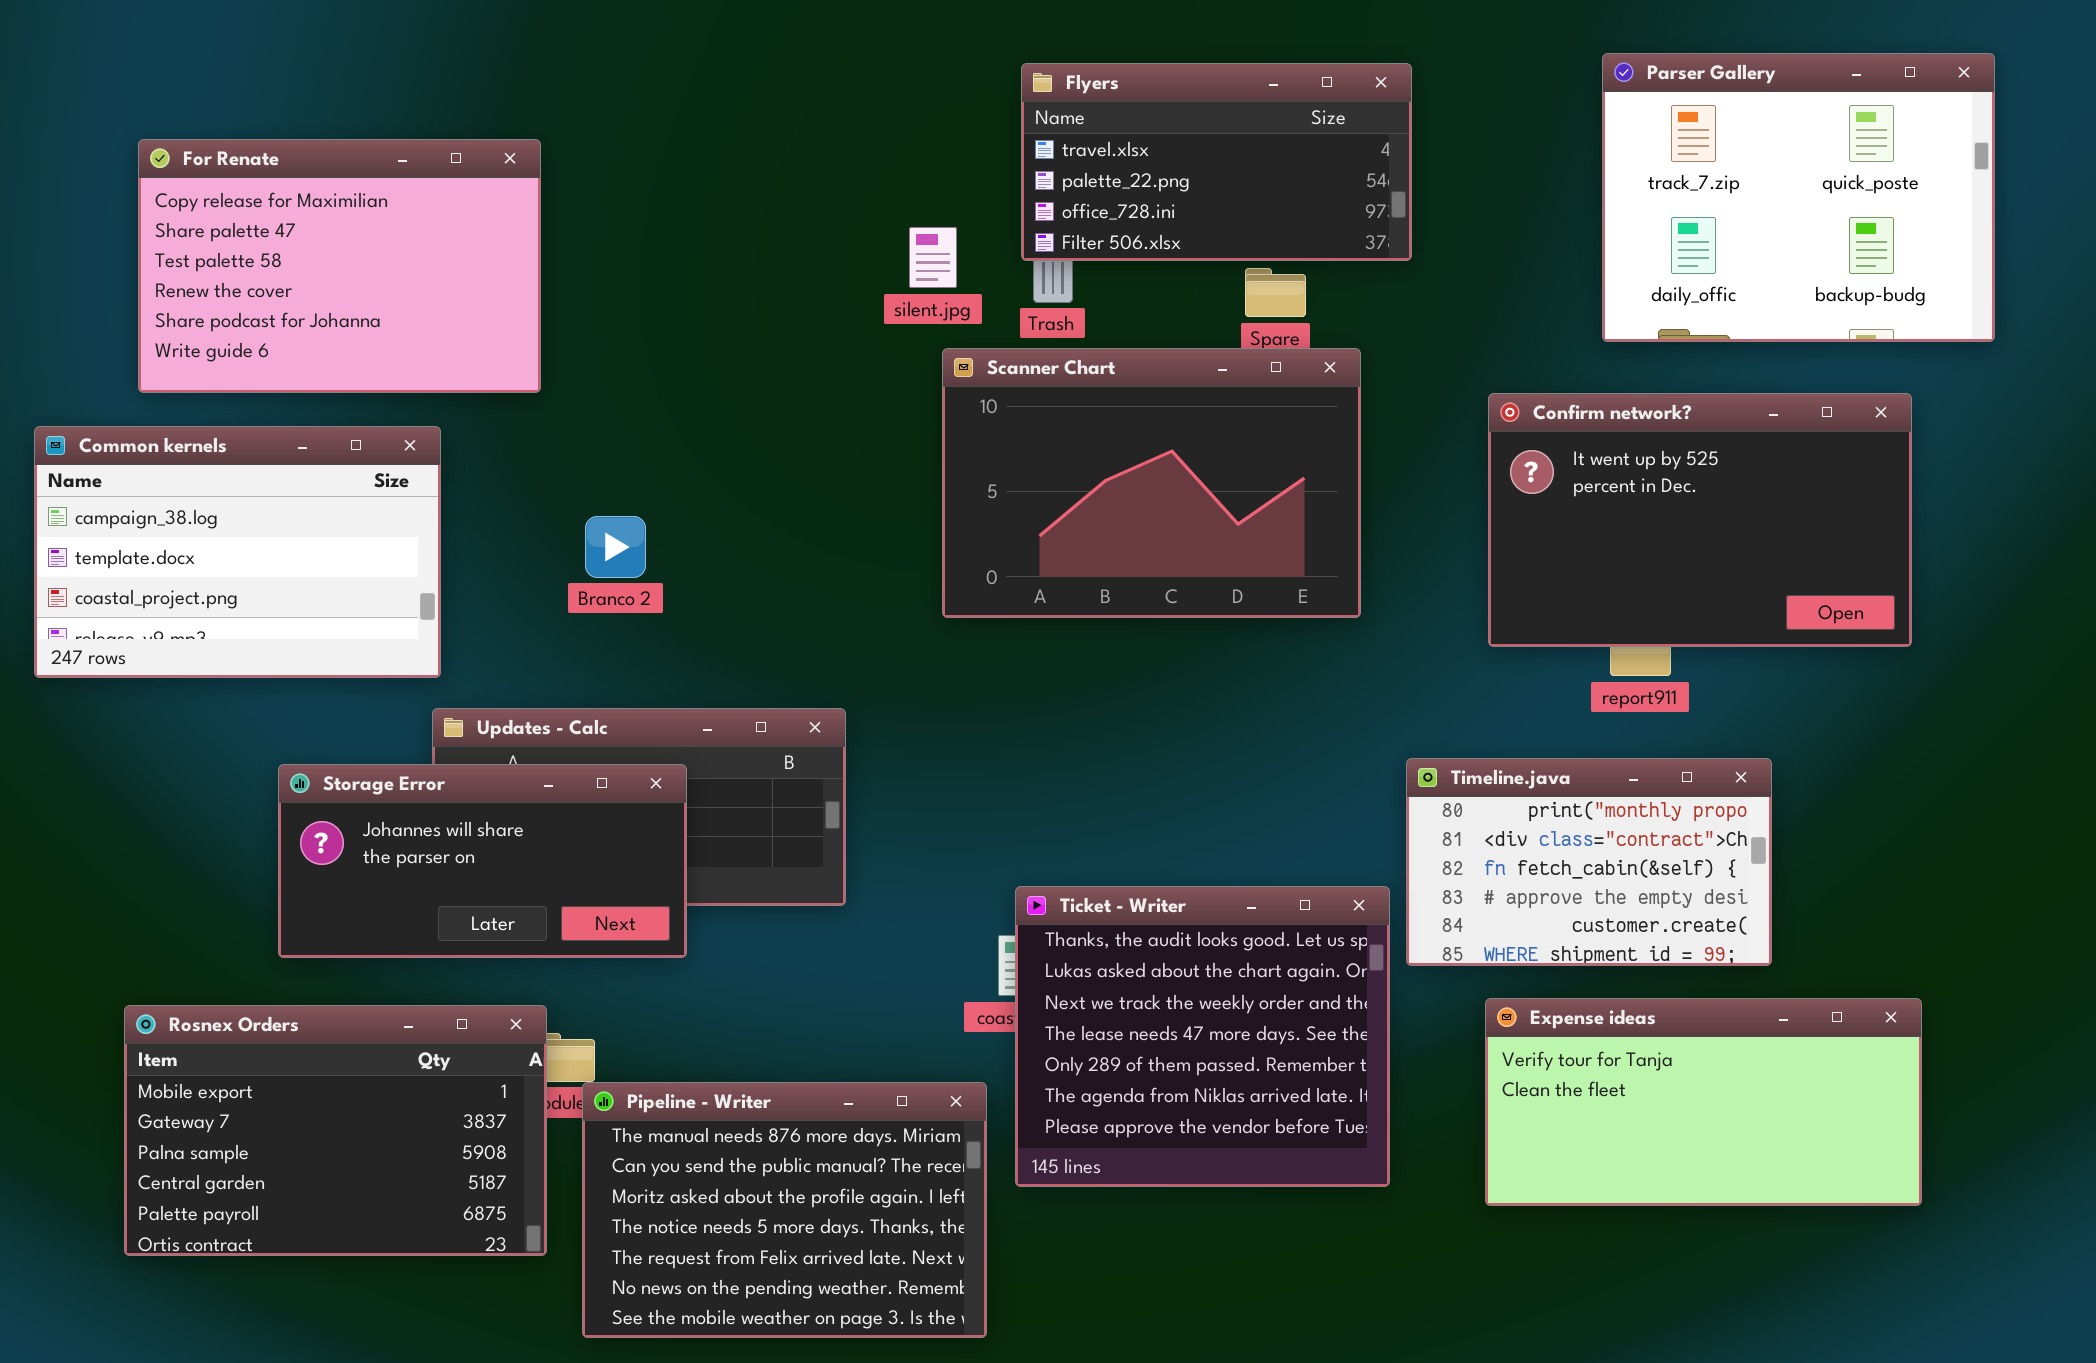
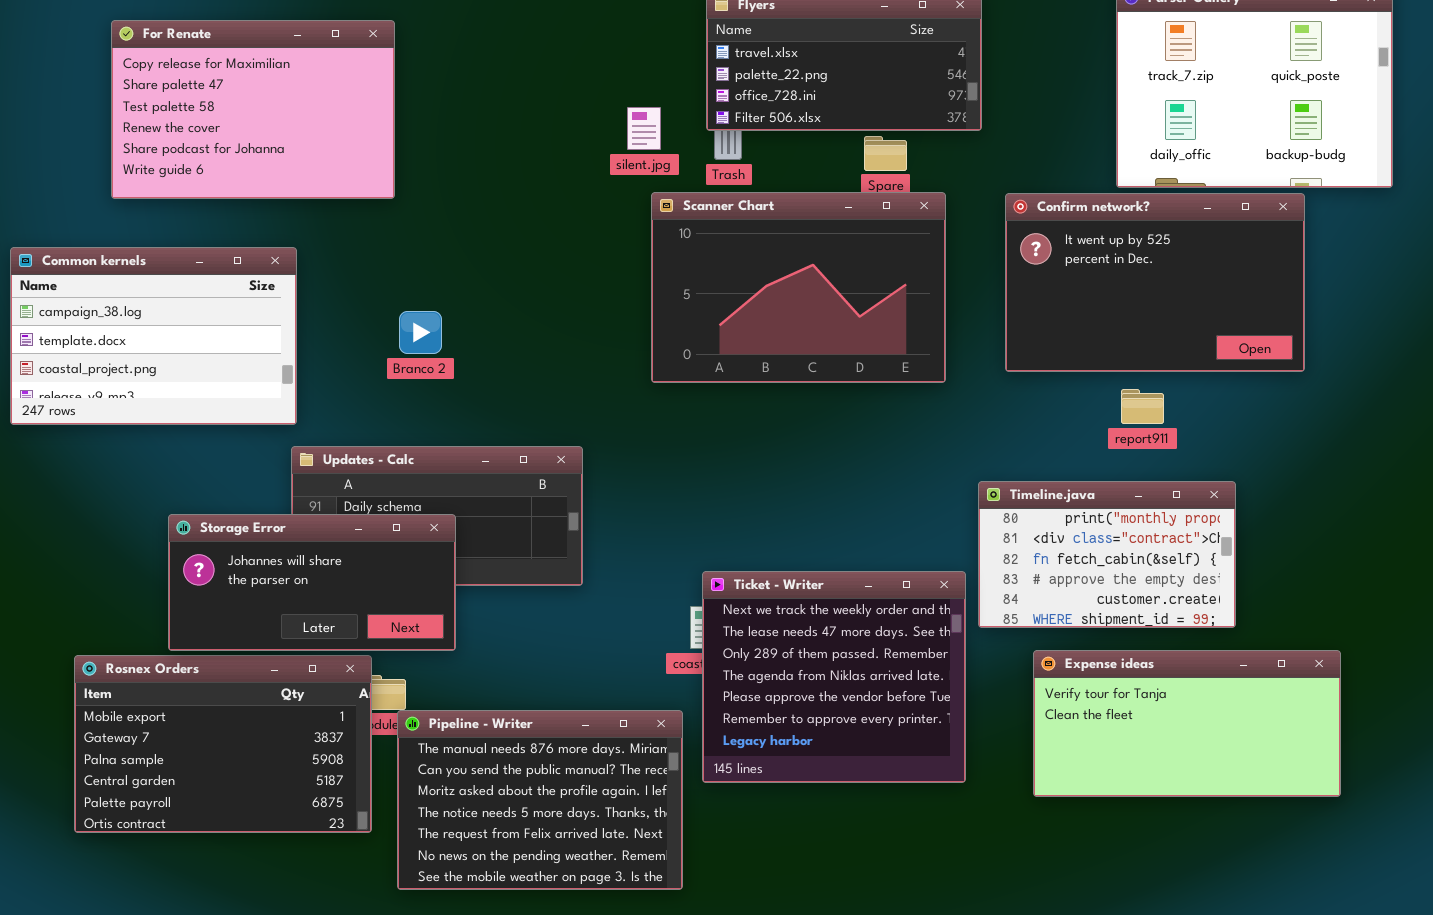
For Renate: [138,139,541,393] -> [111,20,395,199], moved
Confirm network?: [1488,393,1912,647] -> [1005,193,1305,372], moved
Storage Error: [278,764,687,958] -> [168,514,456,651], moved
Ticket - Writer: [1015,886,1390,1187] -> [702,571,966,783], scrolled down 2 rows

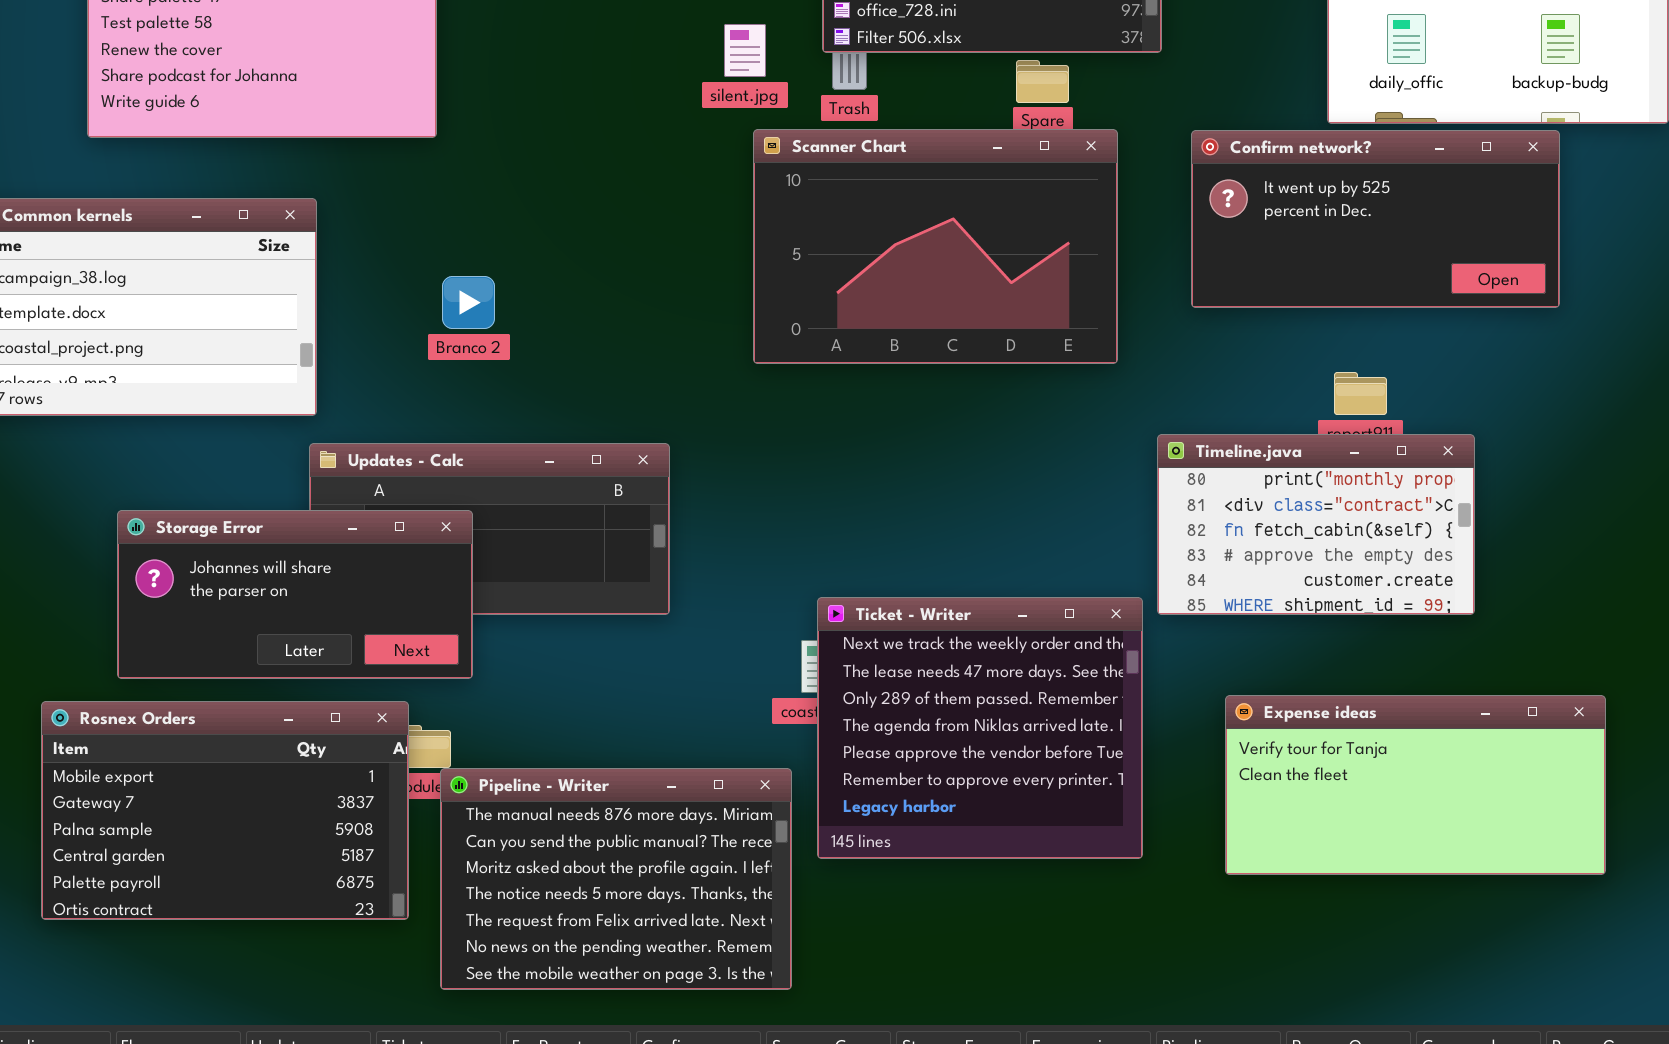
Confirm network?: [1005,193,1305,372] -> [1191,130,1560,308], resized
Timeline.java: [978,481,1236,628] -> [1157,434,1475,615], moved
Storage Error: [168,514,456,651] -> [117,510,473,679], moved

